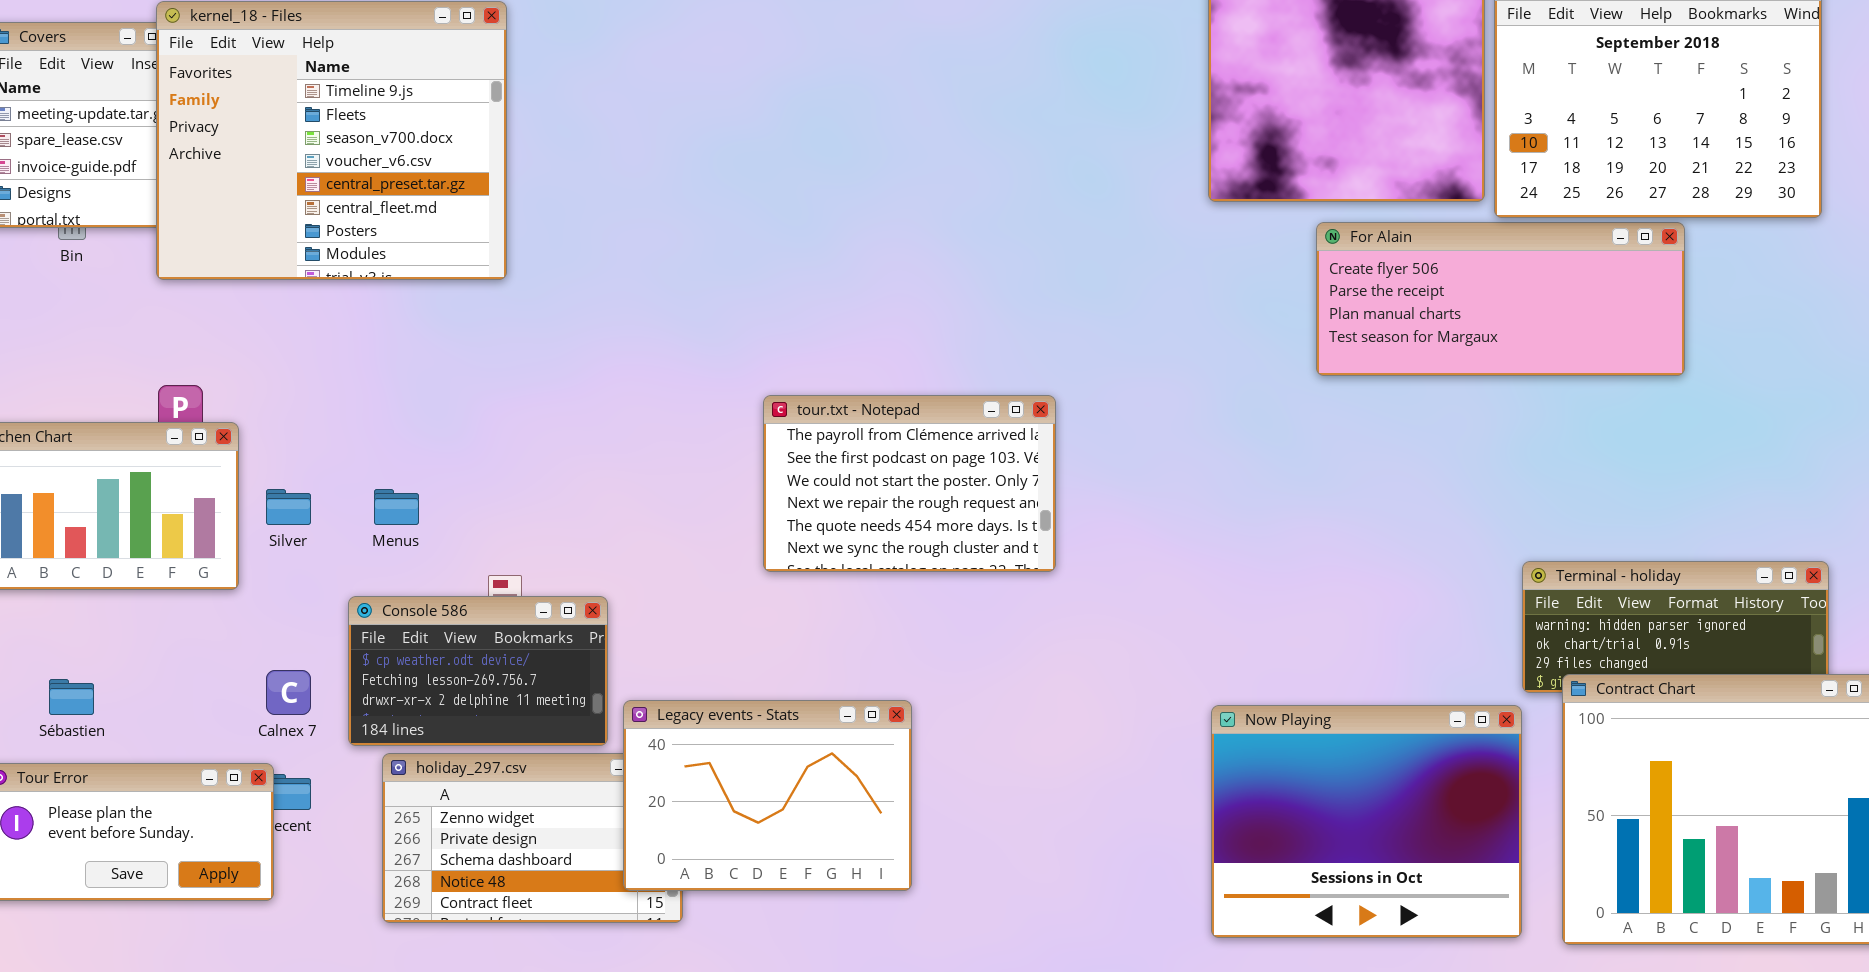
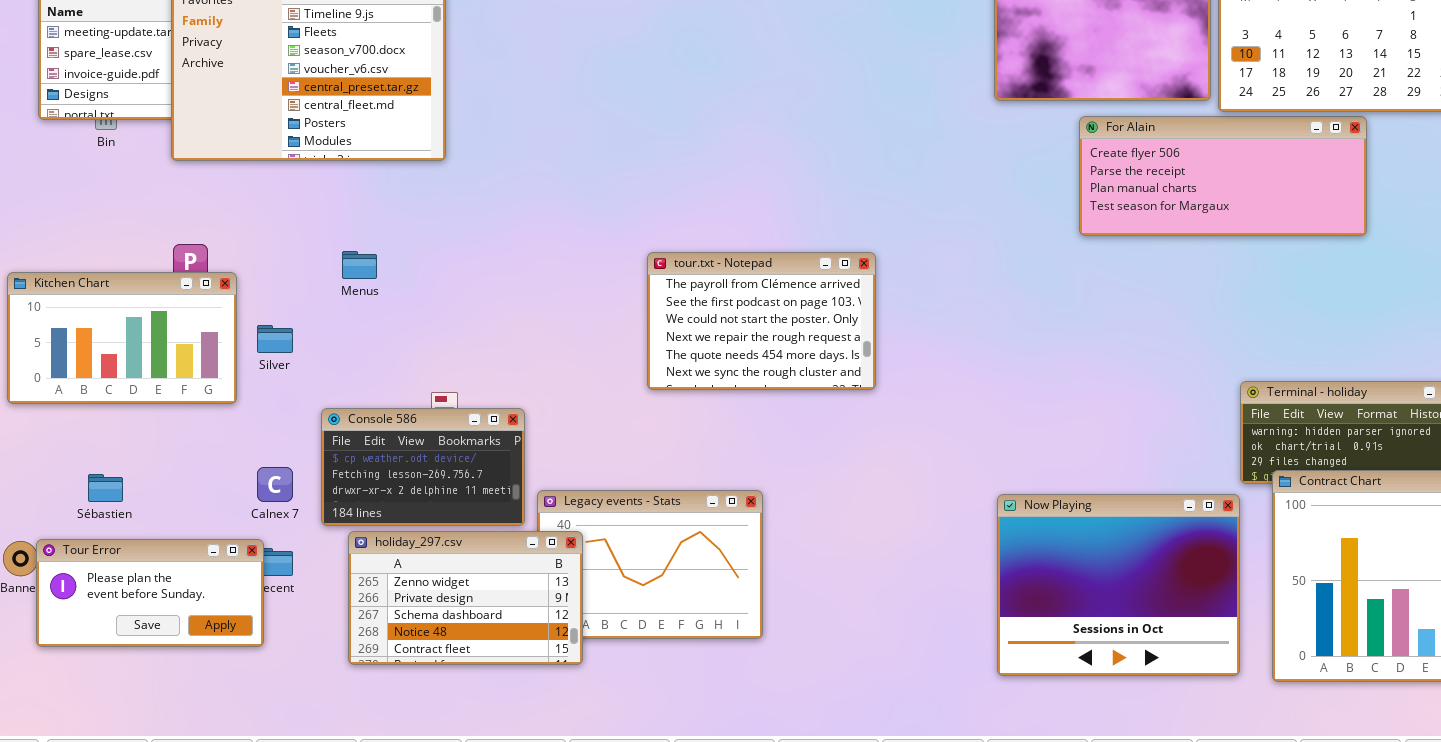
Menus: [374,489,419,525] -> [342,251,377,279], moved
holiday_297.csv: [382,753,683,923] -> [348,531,583,665], raised

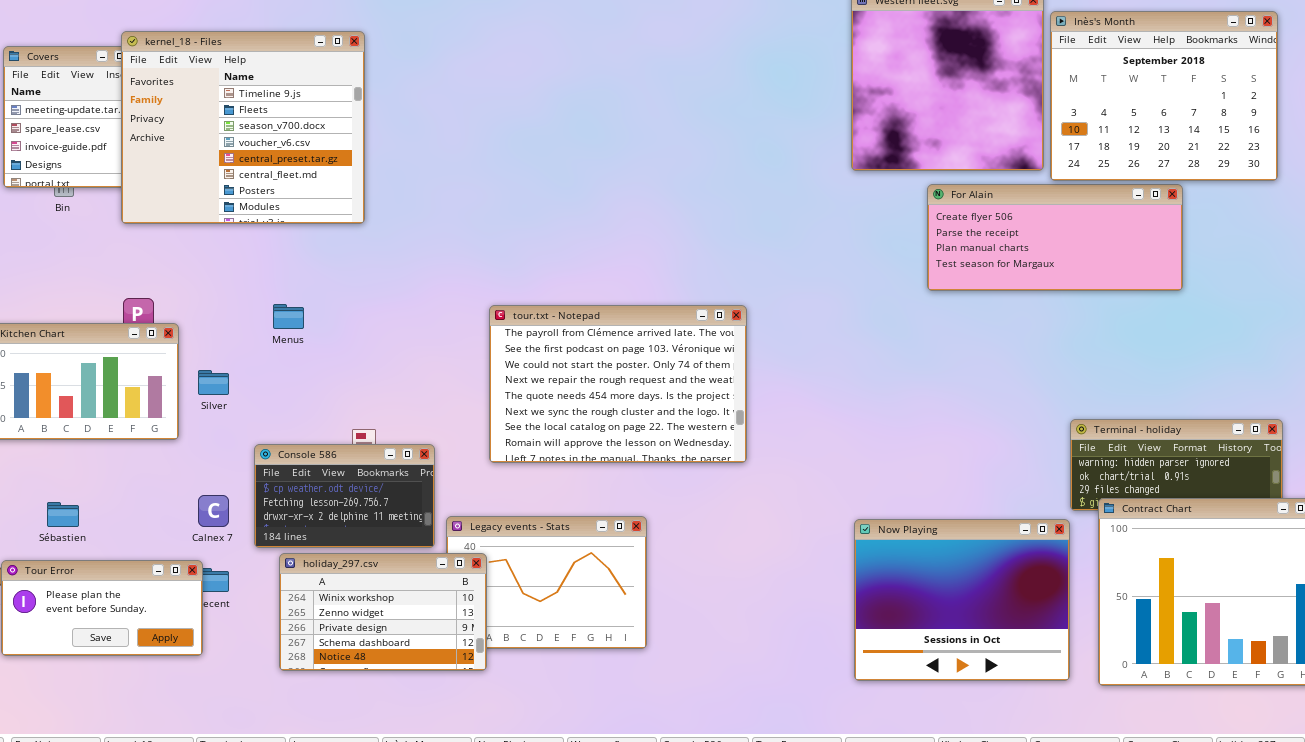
tour.txt - Notepad: [647,252,876,390] -> [489,305,747,463], resized
holiday_297.csv: [348,531,583,665] -> [279,553,487,671], scrolled up 1 row

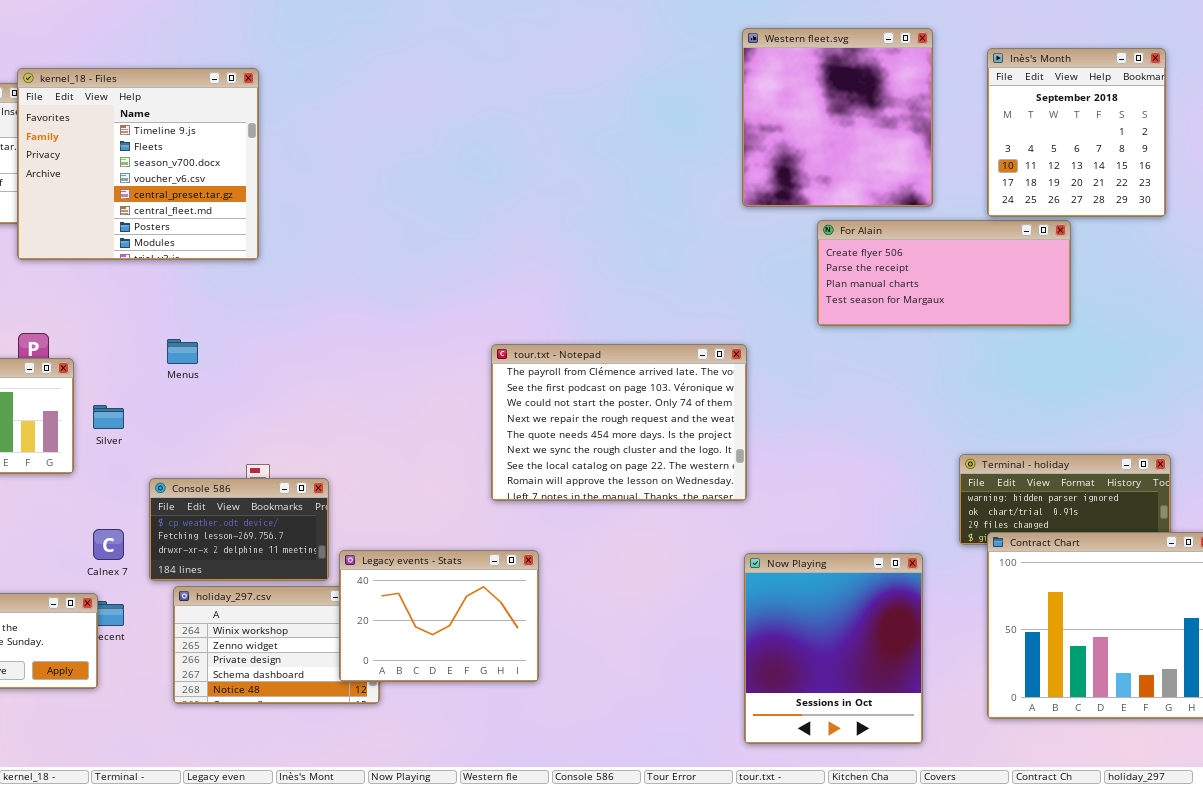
Inès's Month: [1050,11,1278,181] -> [987,48,1166,217], resized
tour.txt - Notepad: [489,305,747,463] -> [491,344,747,501], moved
Legacy events - Stats: [446,516,647,649] -> [339,550,539,682], raised
Now Playing: [854,519,1070,681] -> [744,553,923,744], resized

